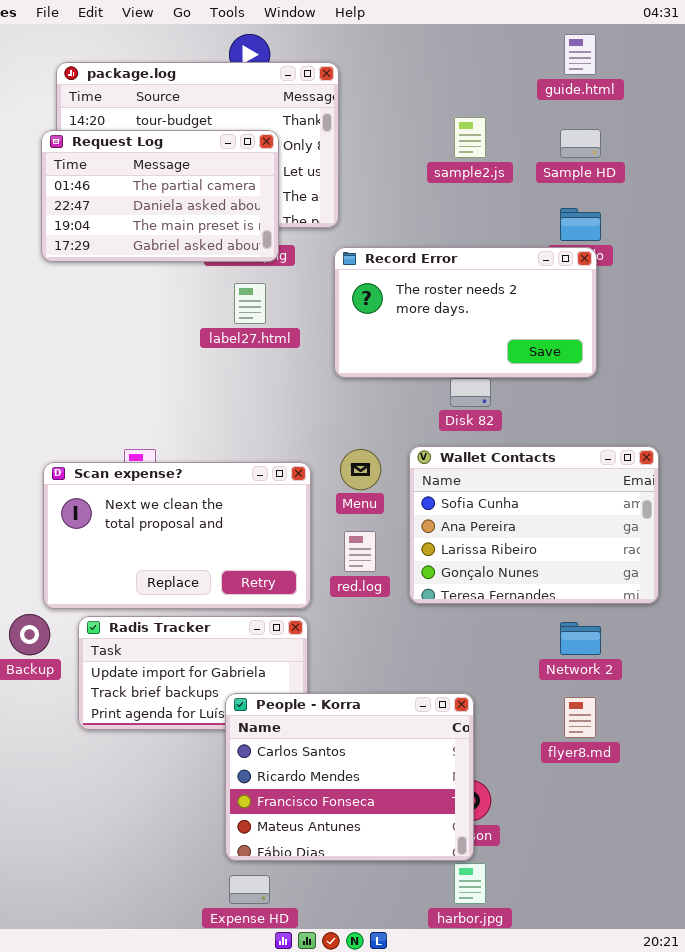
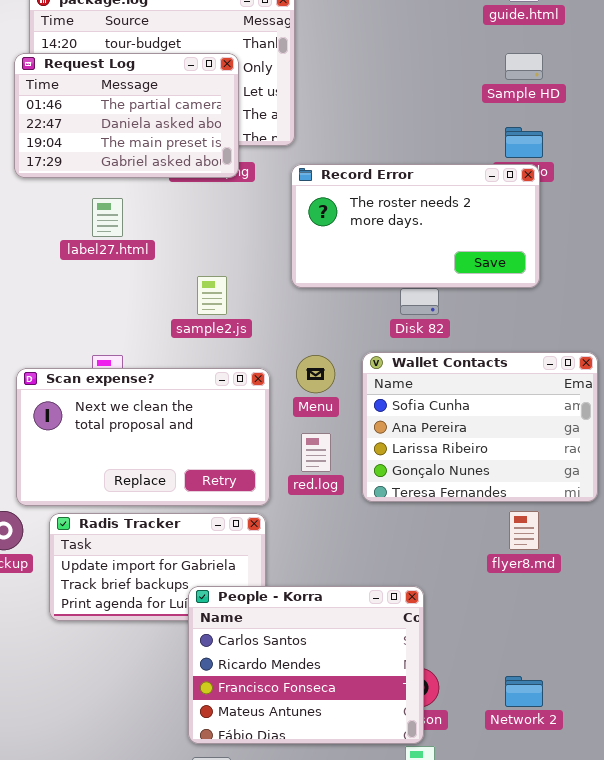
sample2.js: [454,117,486,158] -> [197,276,227,315], moved
label27.html: [234,283,266,324] -> [92,198,123,237], moved
Network 2: [560,622,601,655] -> [505,676,543,707], moved
flyer8.md: [564,697,596,738] -> [509,511,539,550], moved

